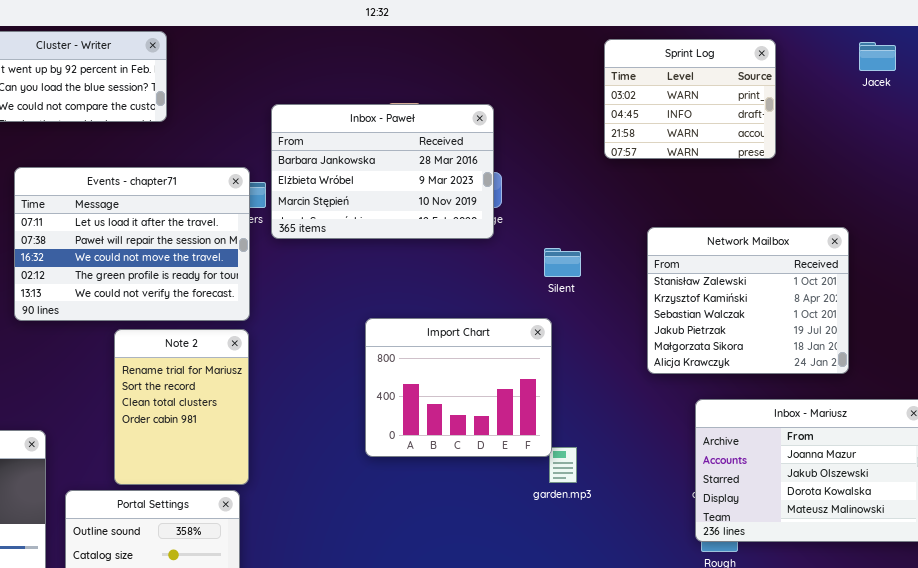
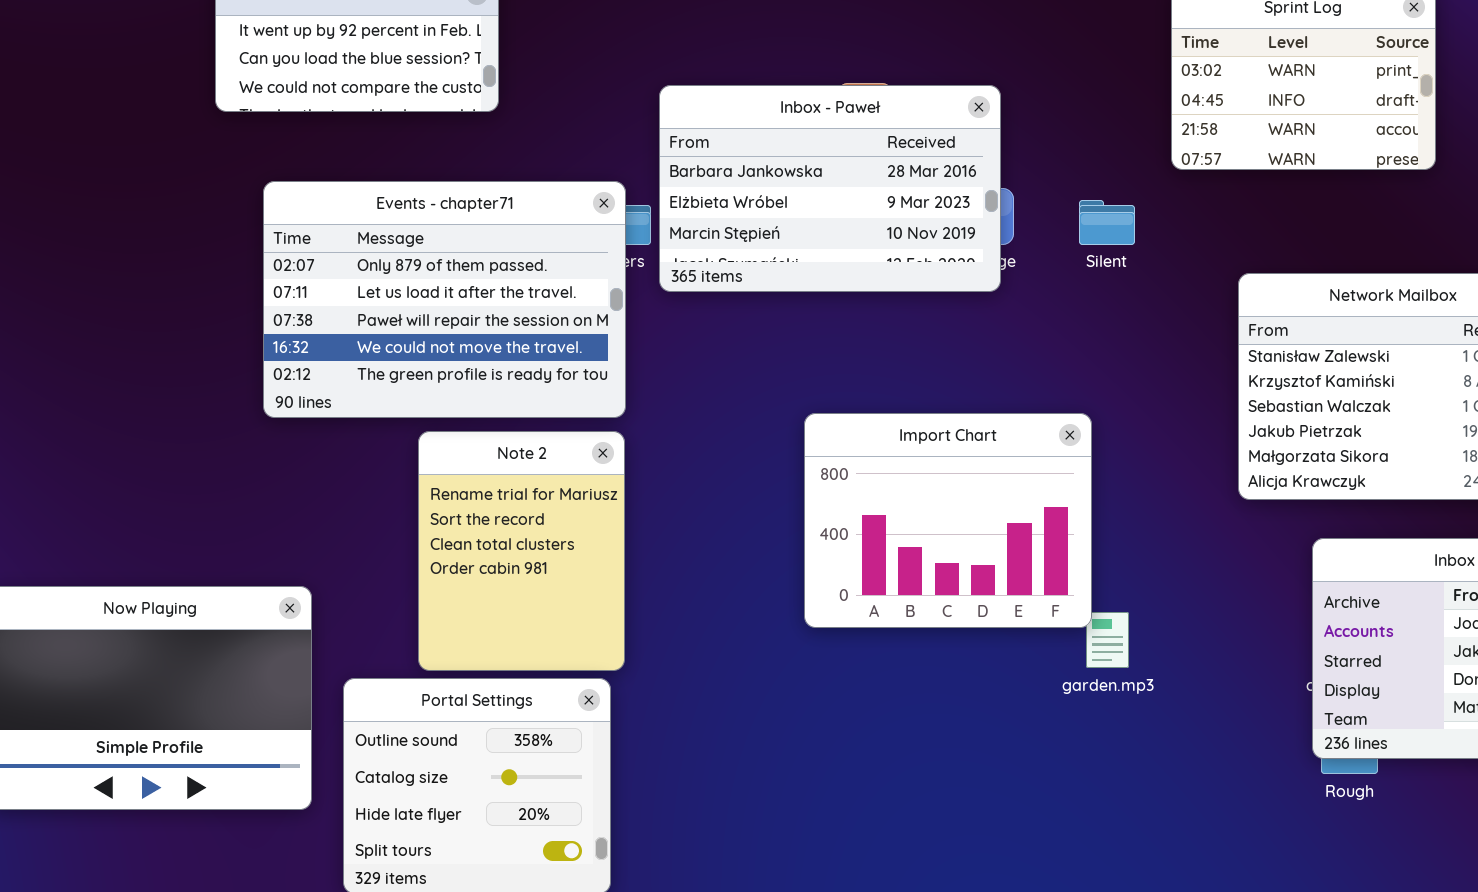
Events - chapter71: [14,167,250,321] -> [263,181,626,418], scrolled up 1 row
Silent: [544,248,581,277] -> [1079,200,1135,245], moved

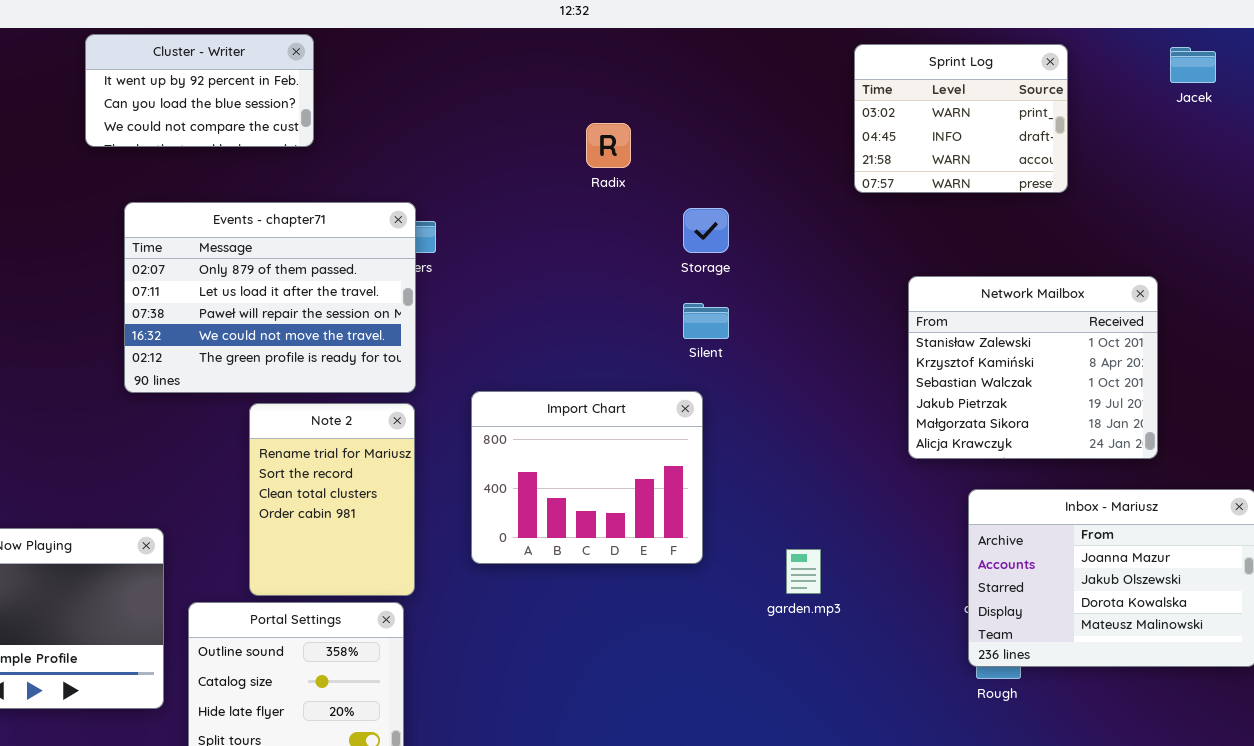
Inbox - Paweł: [659,85,1001,292] -> none, closed
Silent: [1079,200,1135,245] -> [683,303,729,339], moved
Import Chart: [804,413,1092,628] -> [471,391,703,564], moved

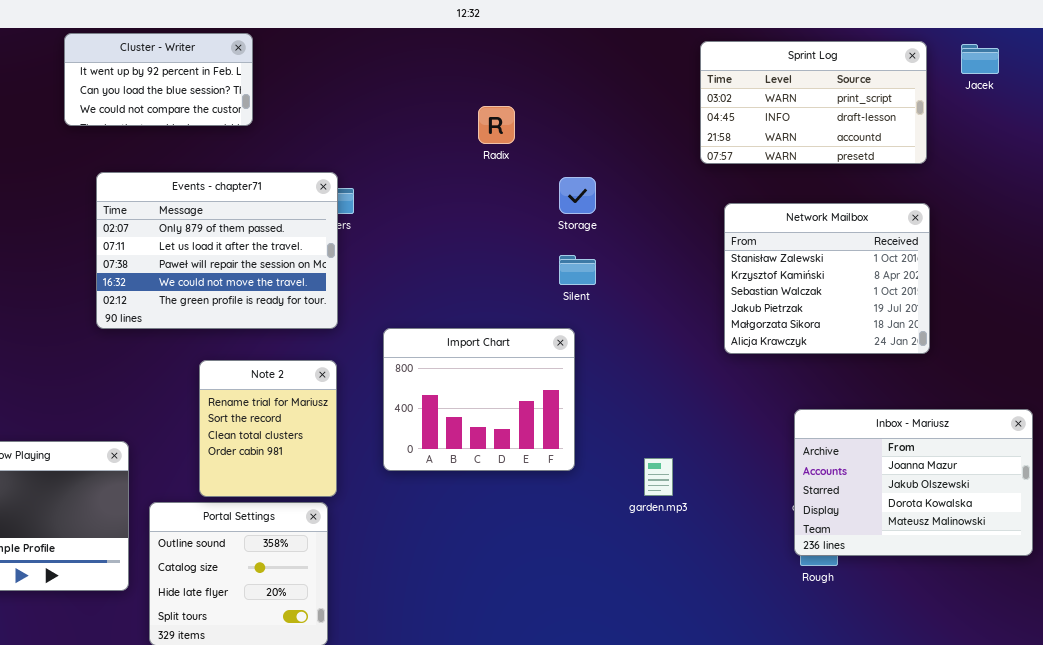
Sprint Log: [854,44,1068,193] -> [700,41,927,164], resized
Network Mailbox: [908,276,1158,459] -> [724,203,930,354], moved
Note 2: [249,403,415,596] -> [199,360,337,497], resized

